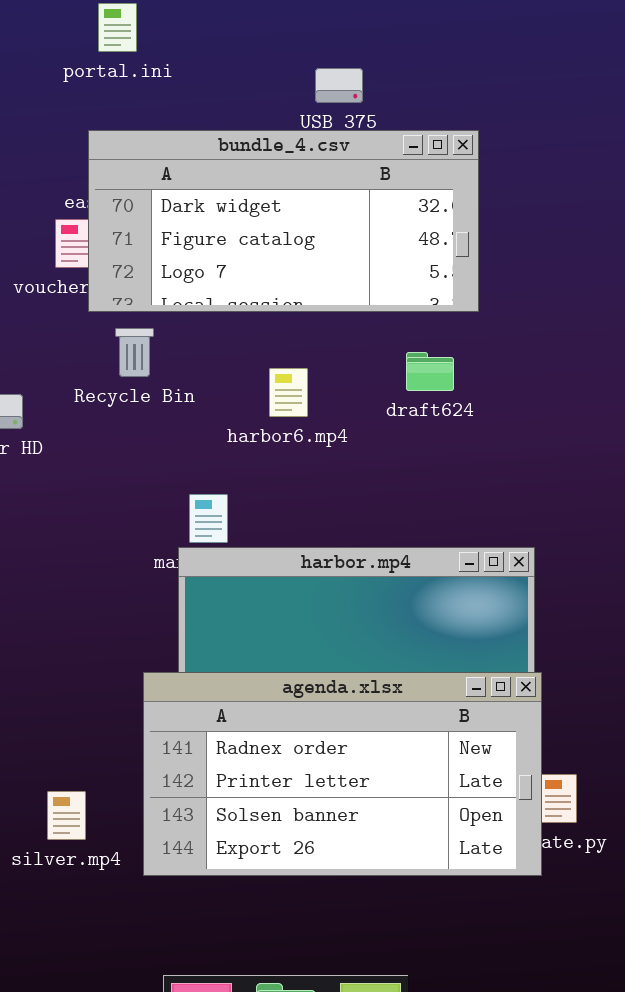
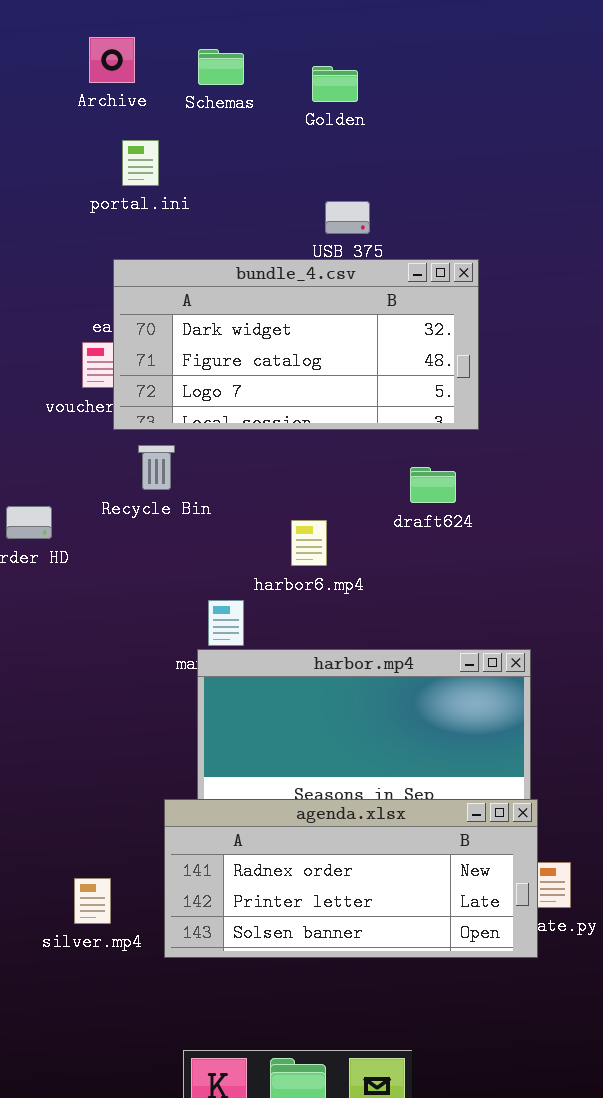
harbor6.mp4: [269,368,308,417] -> [291,520,327,566], moved
agenda.xlsx: [143,672,542,876] -> [164,799,538,958], resized

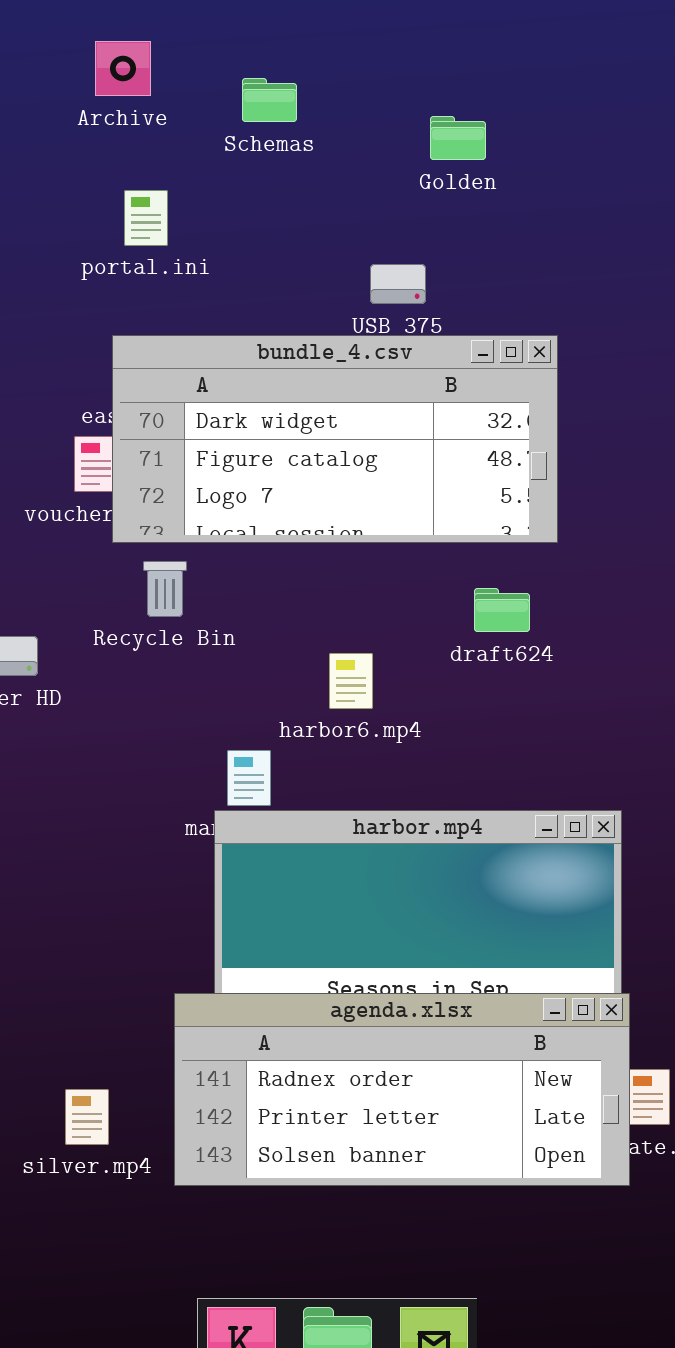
Archive: [89,37,135,83] -> [95,41,151,96], moved
Schemas: [198,49,244,85] -> [242,78,297,122], moved
Golden: [312,66,358,102] -> [430,116,486,160], moved

